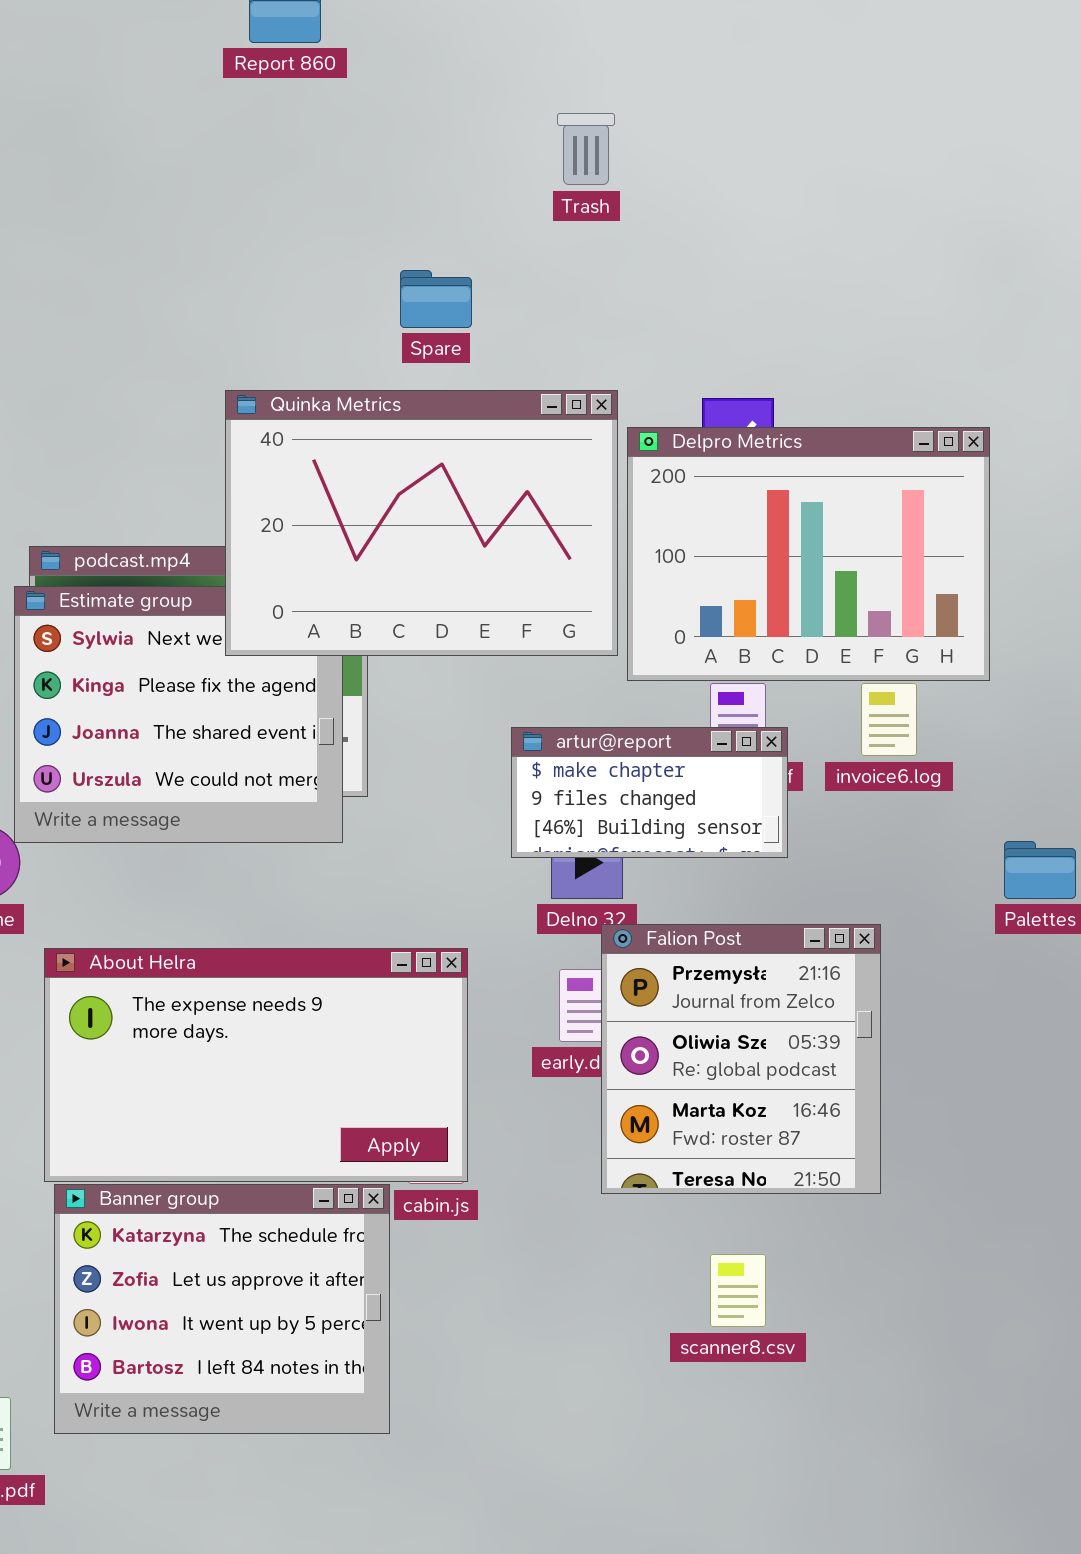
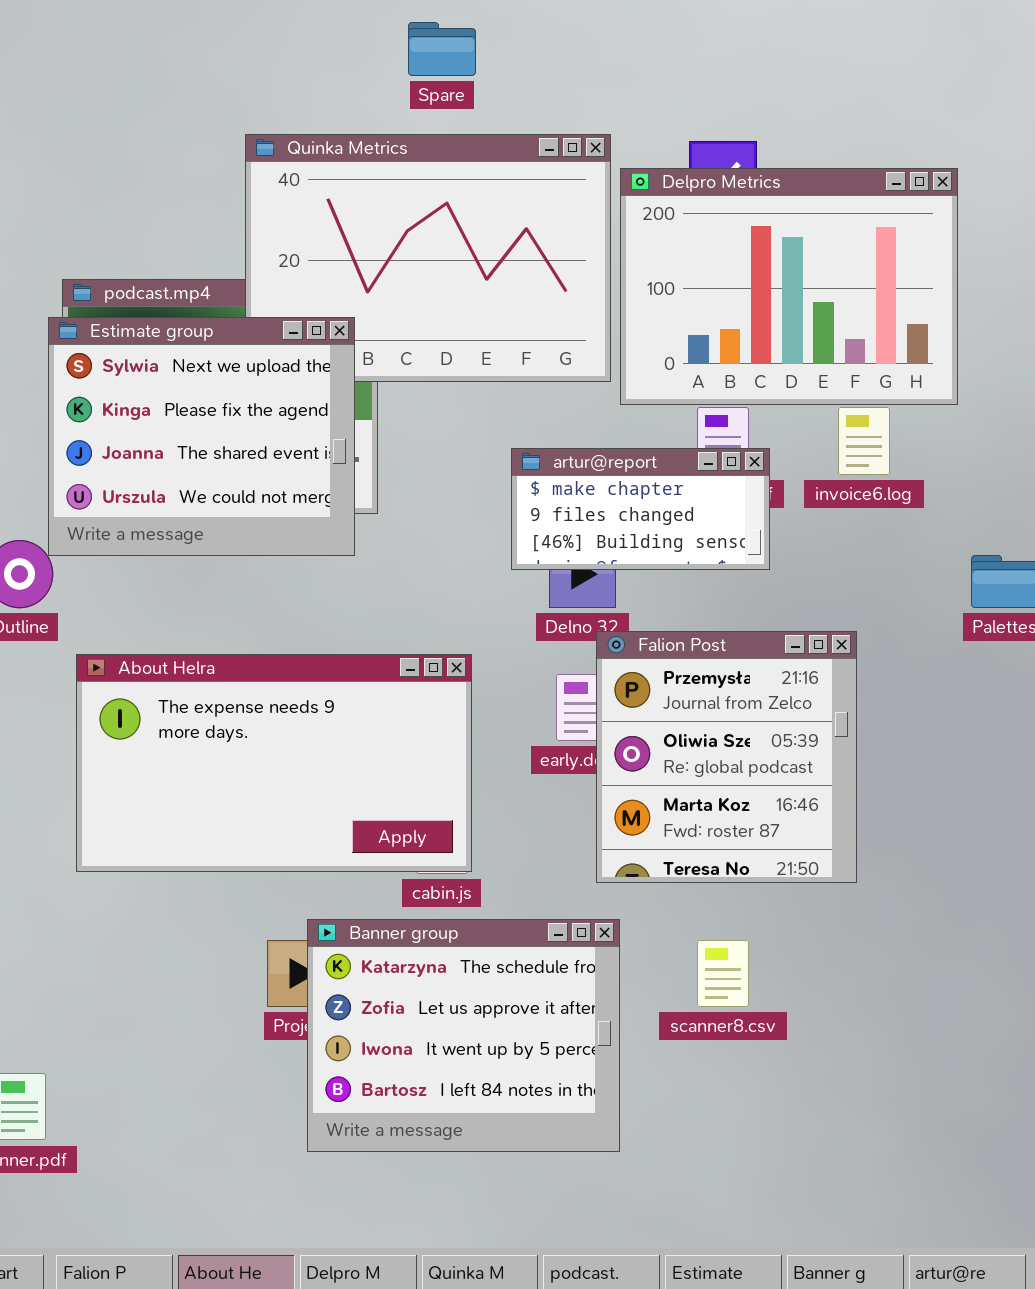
Estimate group: [14,586,343,843] -> [48,317,355,556], raised
Banner group: [54,1184,390,1434] -> [307,919,620,1152], moved

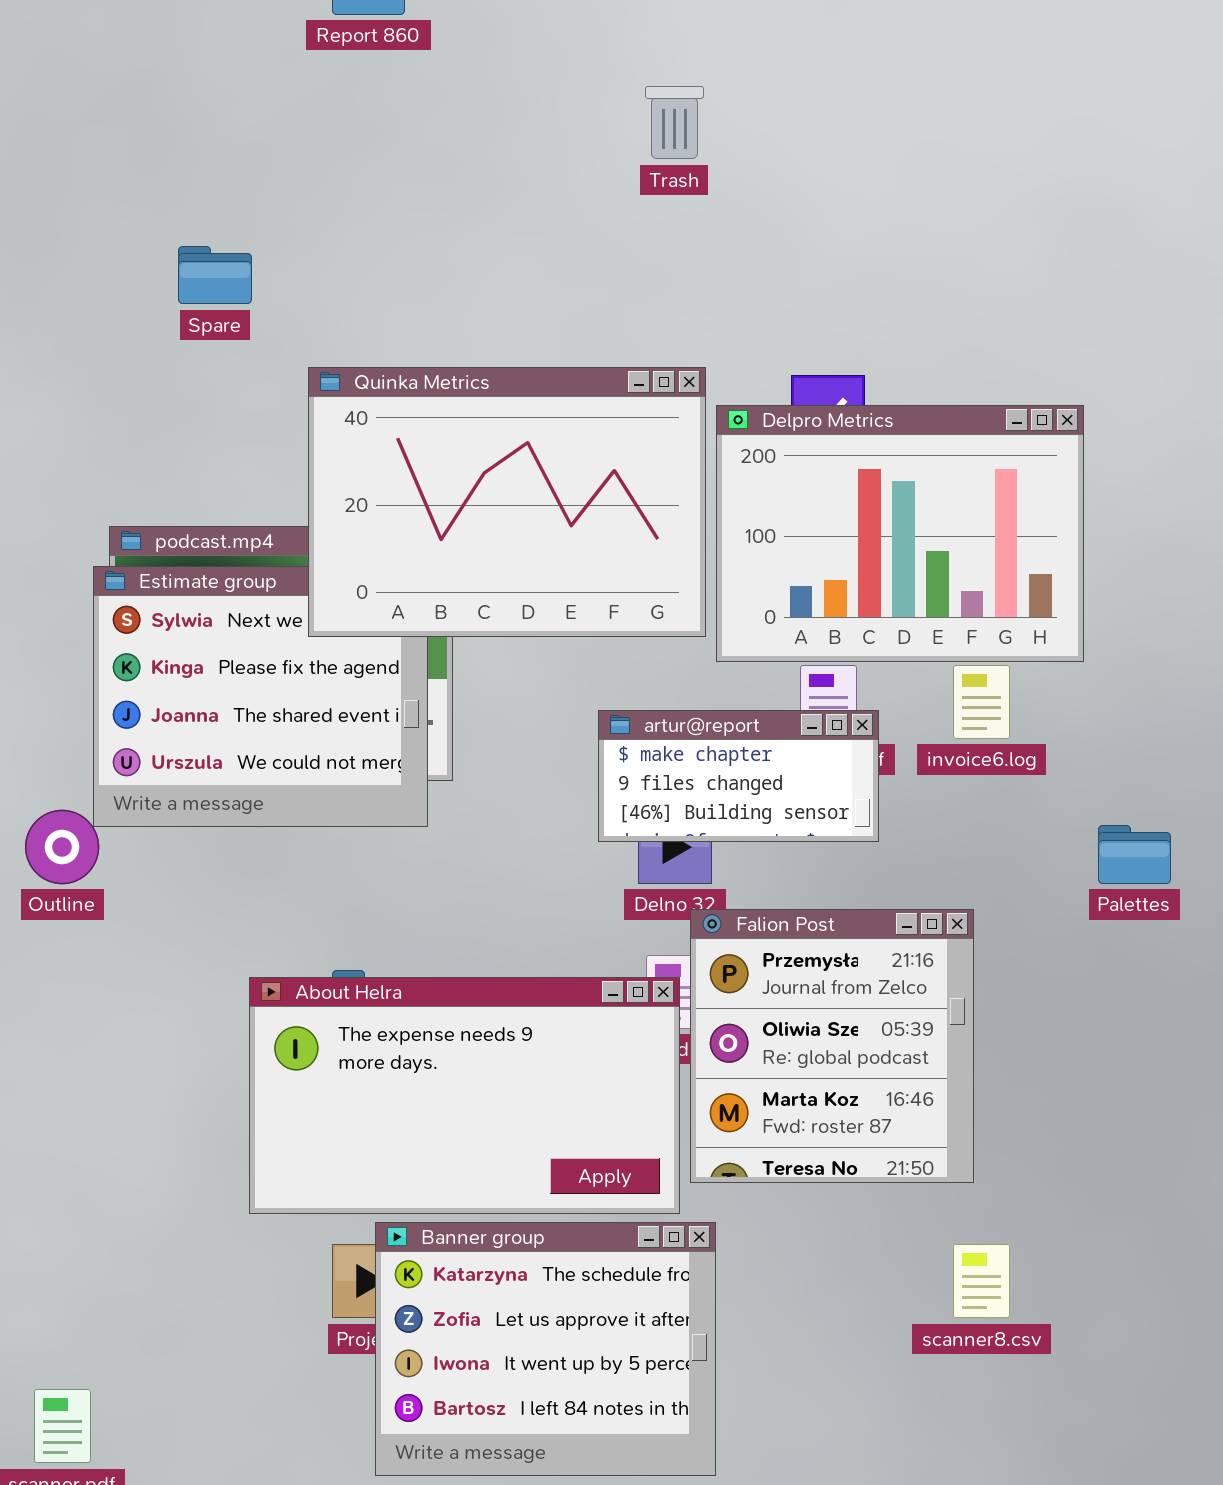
Spare: [408,22,476,76] -> [178,246,252,304], moved
Quinka Metrics: [245,134,611,382] -> [308,367,706,637], raised
About Helra: [76,654,472,872] -> [249,977,680,1214], moved
scanner8.csv: [697,940,749,1007] -> [953,1244,1010,1318], moved

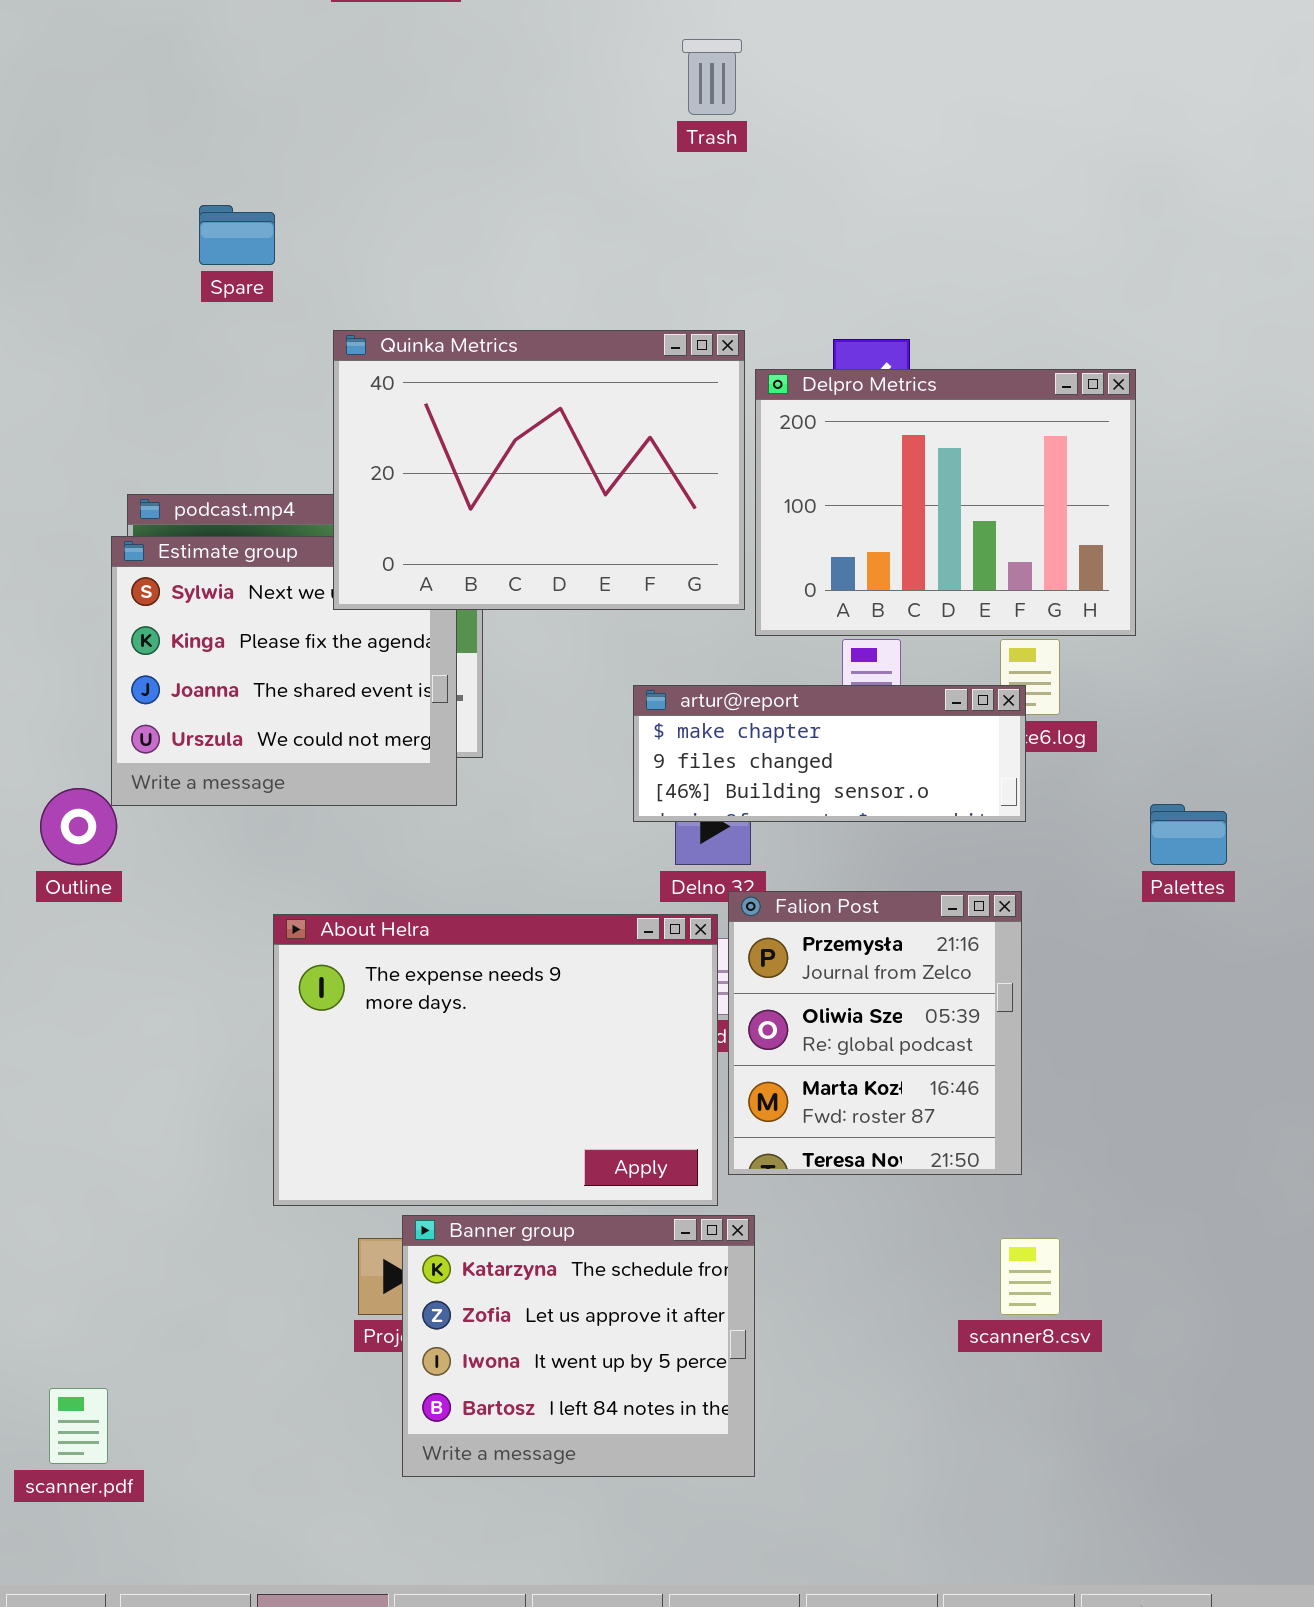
artur@report: [598,710,879,842] -> [633,685,1026,822], resized
About Helra: [249,977,680,1214] -> [273,914,718,1206], resized

